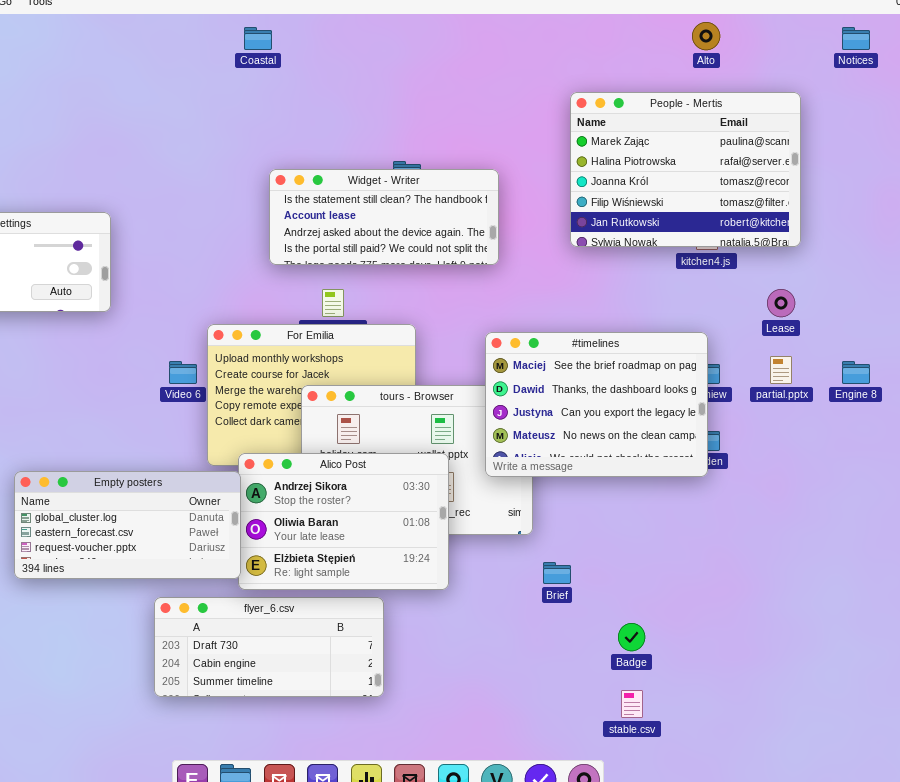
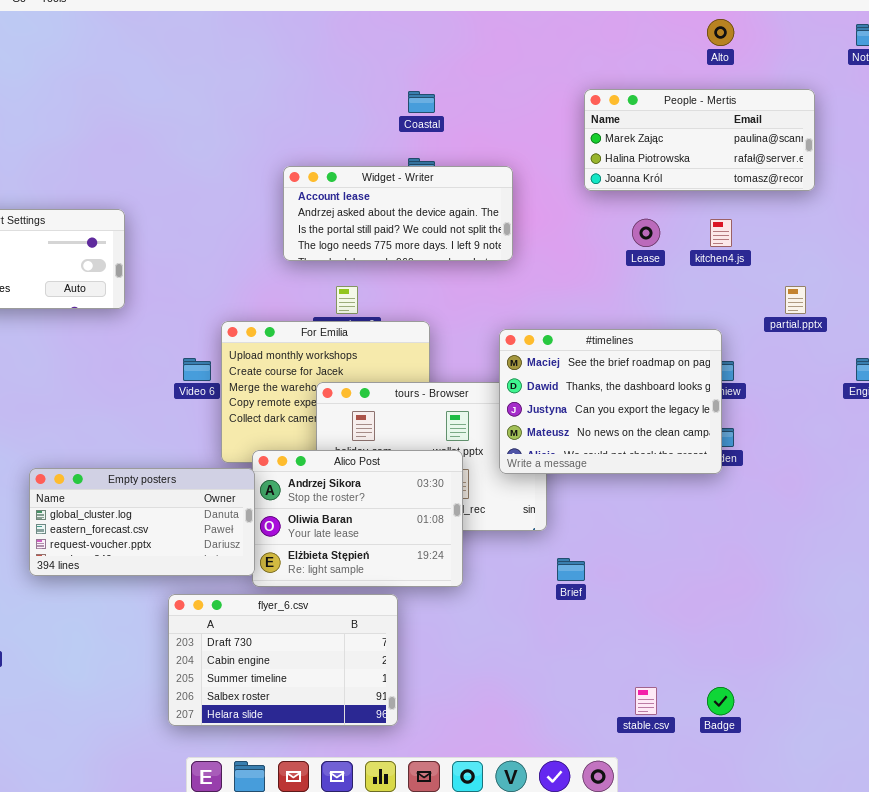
Coastal: [244,27,272,50] -> [408,91,435,113], moved
People - Mertis: [570,92,801,247] -> [584,89,815,191], resized
Widget - Writer: [269,169,499,265] -> [283,166,513,261], scrolled down 1 row
Lease: [767,289,795,317] -> [632,219,660,247], moved
partial.pptx: [770,356,792,384] -> [785,286,806,314], moved
flyer_6.csv: [154,597,384,697] -> [168,594,398,726], resized
Badge: [618,623,645,651] -> [707,687,734,715], moved

